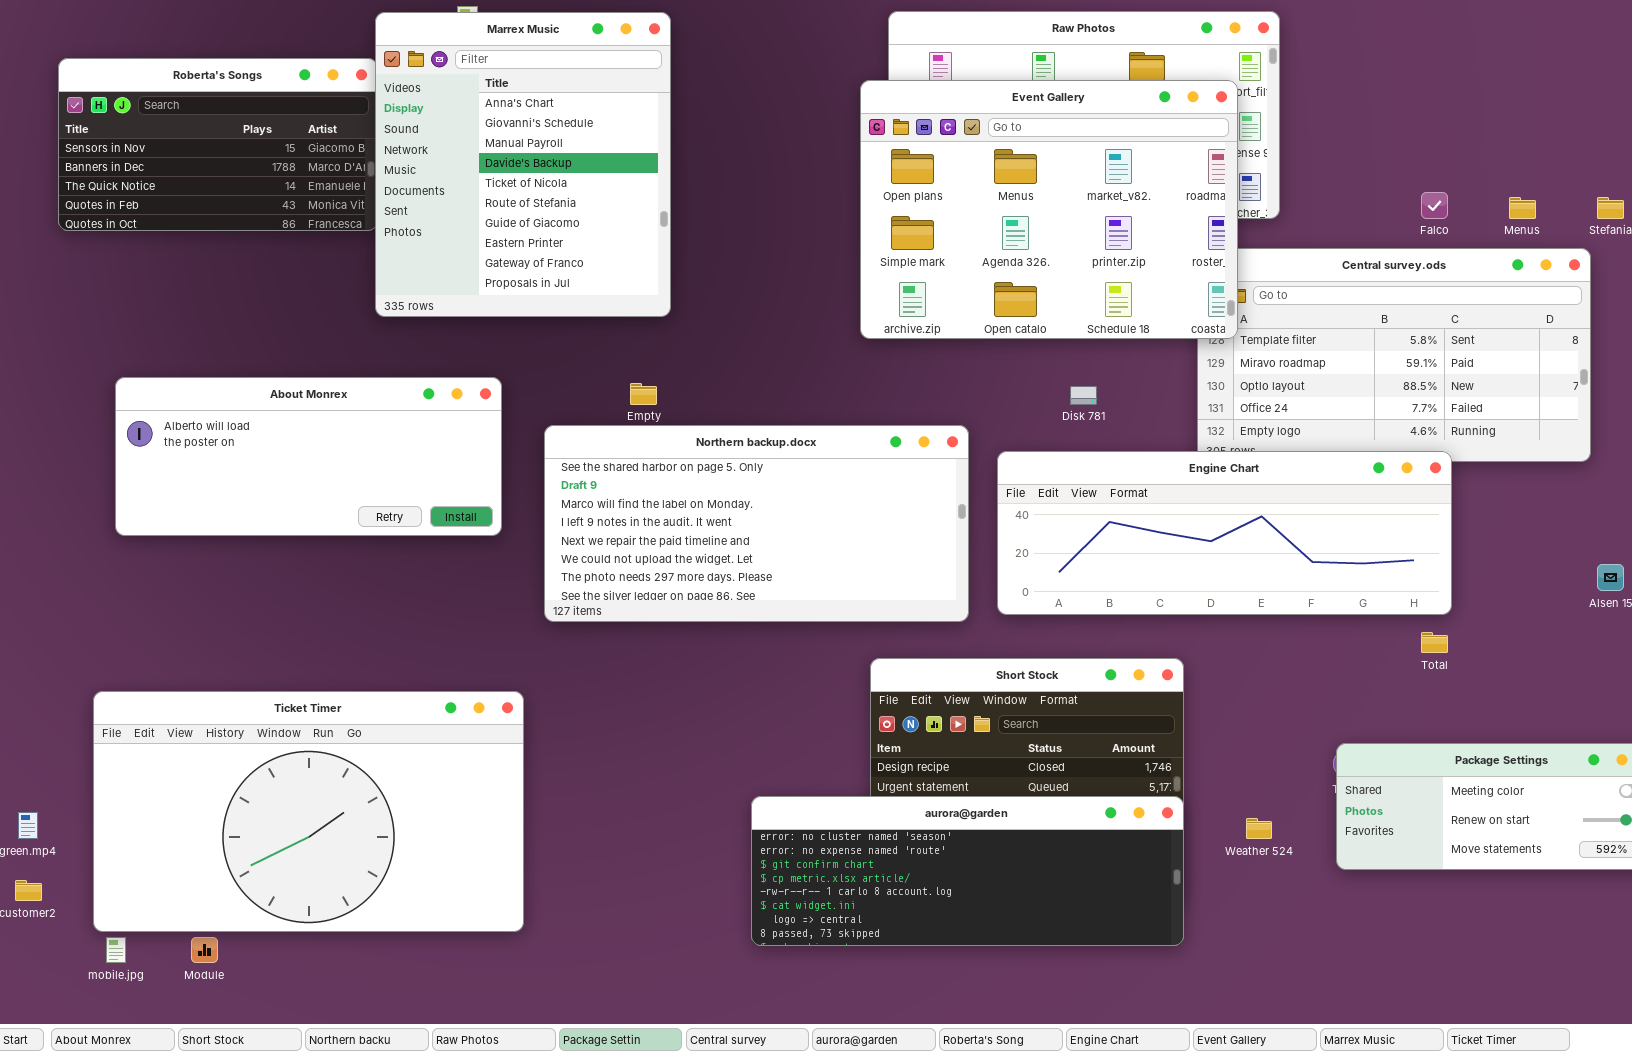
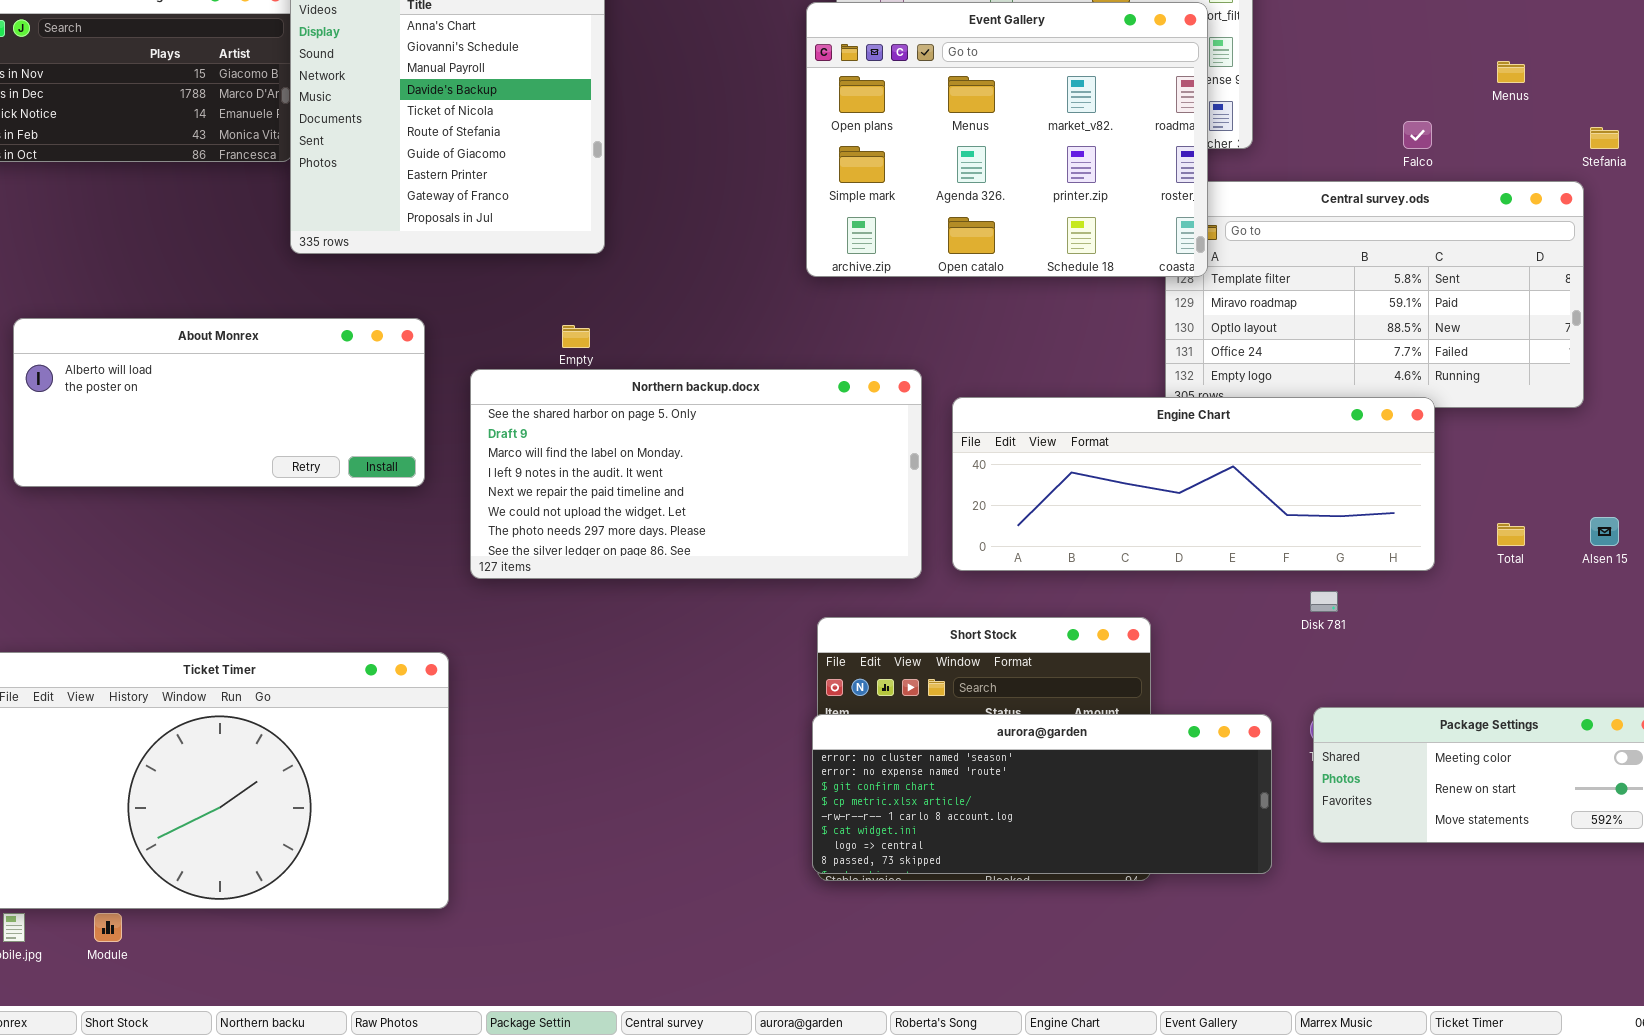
Menus: [1509,197,1536,219] -> [1497,61,1525,83], moved
Disk 781: [1070,386,1097,405] -> [1310,591,1338,612], moved
Total: [1421,632,1448,653] -> [1497,523,1525,546], moved
aurora@garden: [751,796,1184,946] -> [812,714,1272,874], moved

